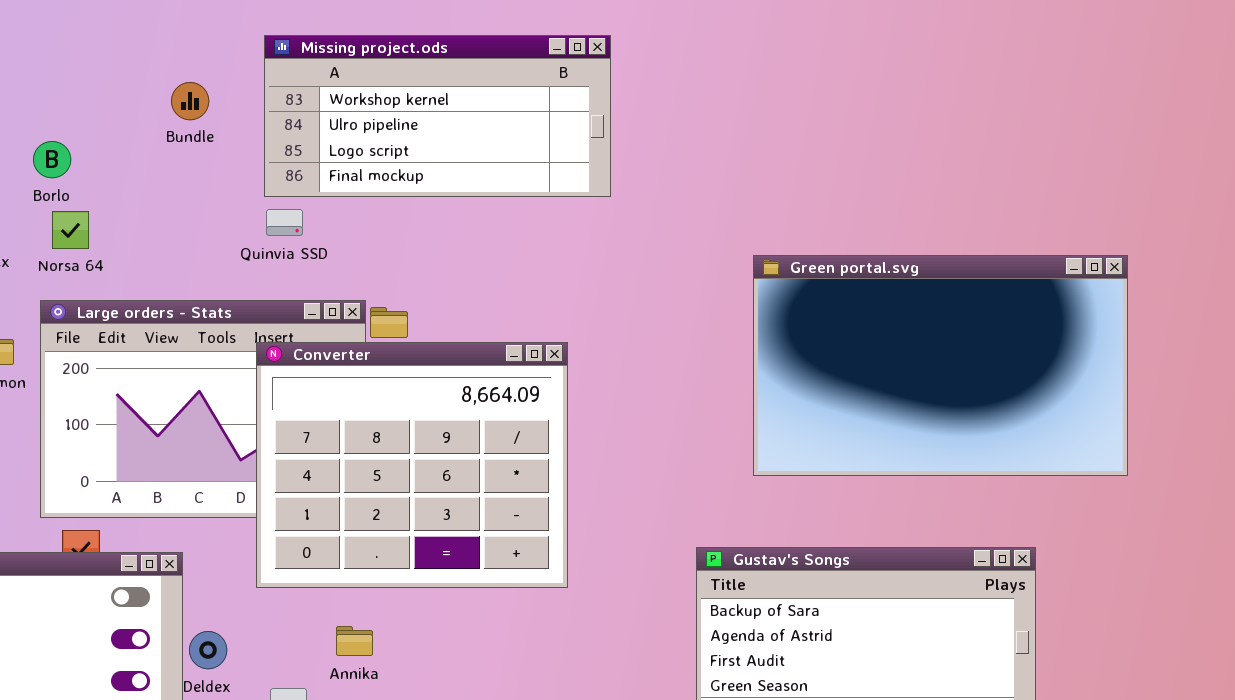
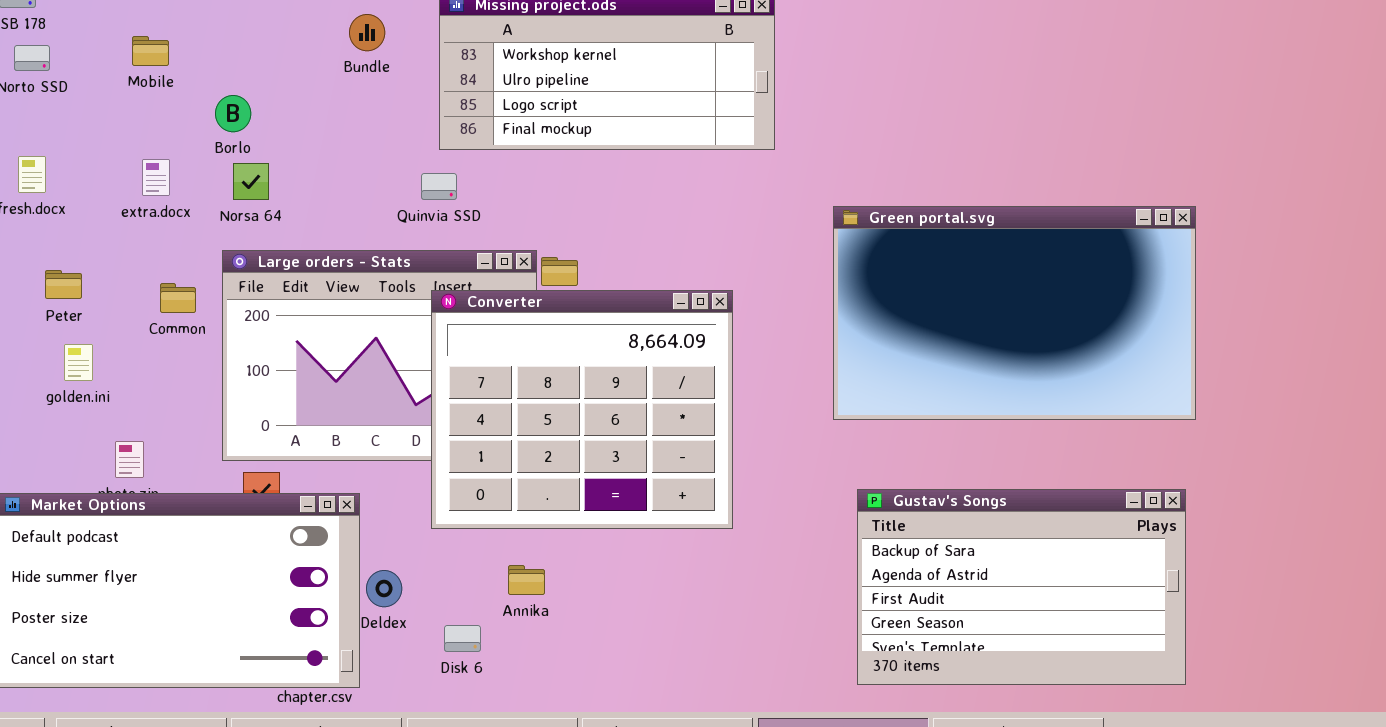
Bundle: [171,82,209,120] -> [349,14,385,51], moved
Quinvia SSD: [266,209,303,236] -> [421,173,457,200], moved
Green portal.svg: [753,255,1128,476] -> [833,206,1196,420], moved

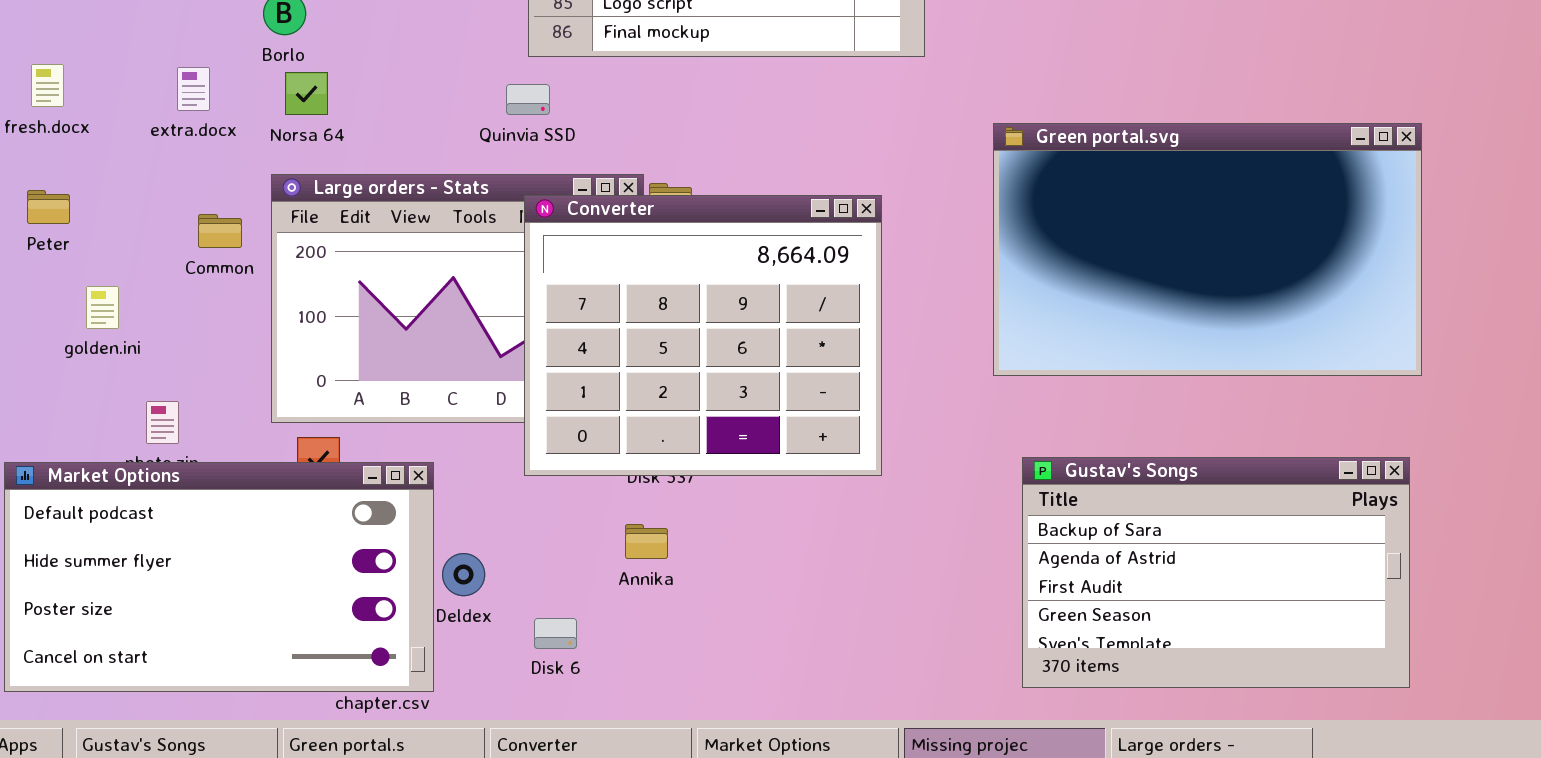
Peter: [45,270,82,299] -> [27,190,70,224], moved
Converter: [431,290,733,529] -> [524,195,882,476], moved
Annika: [508,565,545,595] -> [625,524,668,559], moved

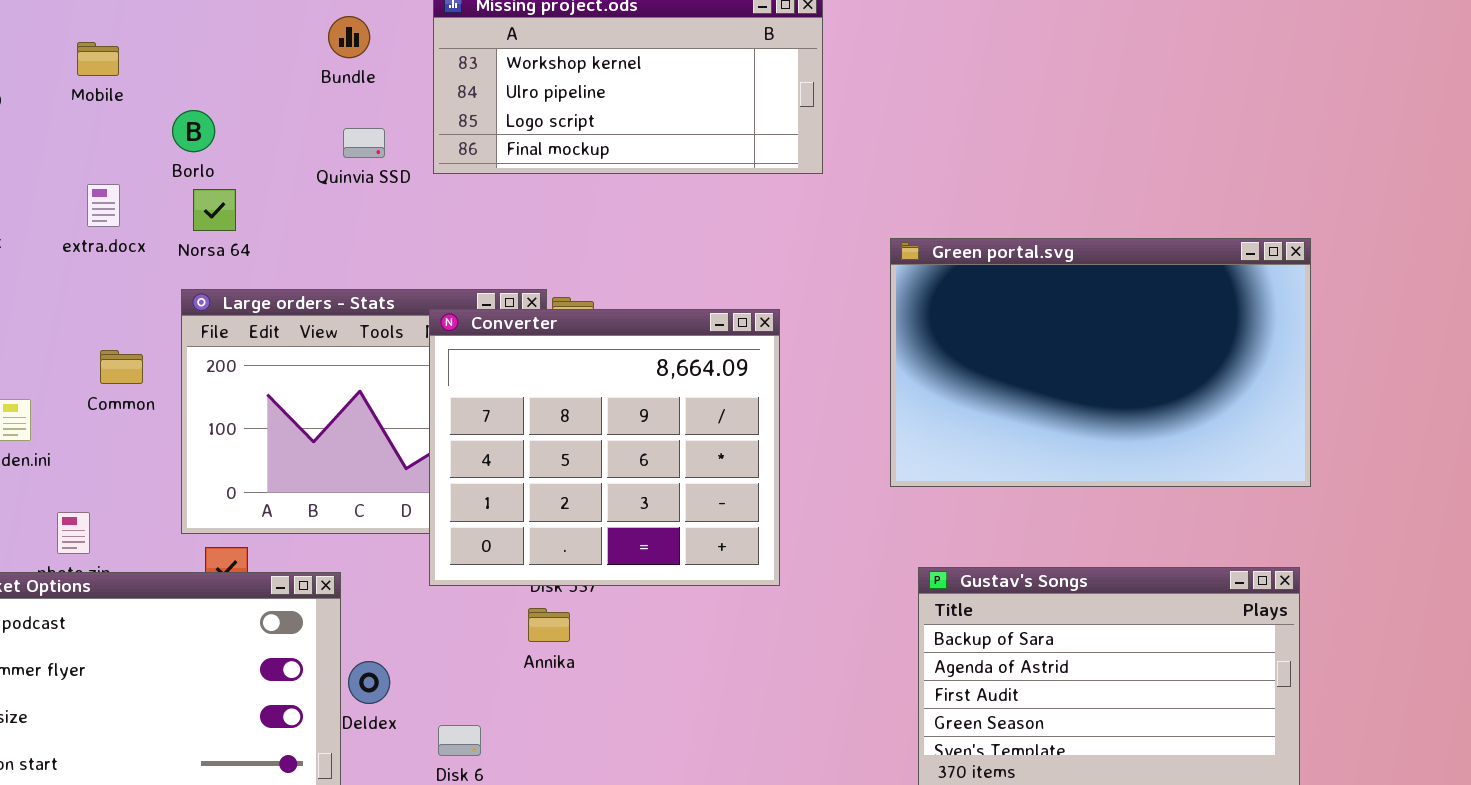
Quinvia SSD: [506,84,550,115] -> [343,128,385,158], moved
Common: [198,214,242,248] -> [100,350,143,384], moved
Annika: [625,524,668,559] -> [528,608,570,642], moved

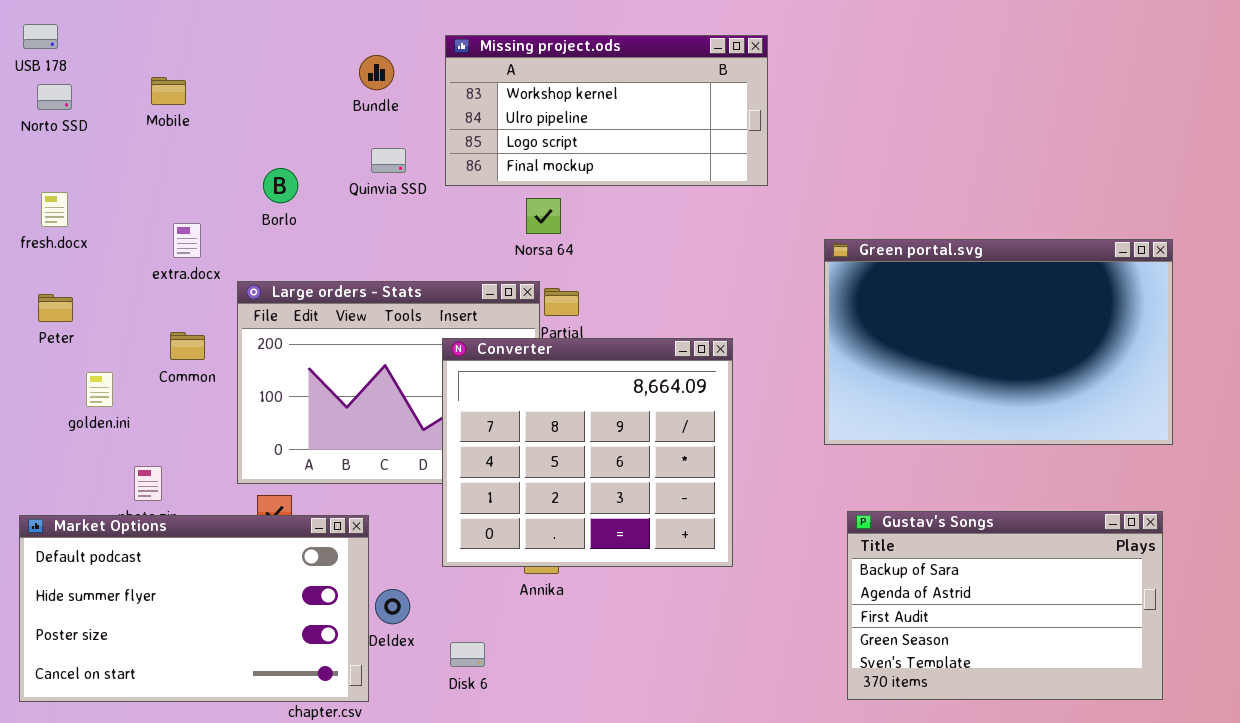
Borlo: [172,110,215,152] -> [263,168,298,203], moved
extra.docx: [87,184,120,227] -> [173,223,201,258], moved
Norsa 64: [193,189,236,231] -> [526,198,561,234], moved
Converter: [429,309,780,586] -> [442,338,733,567], moved

